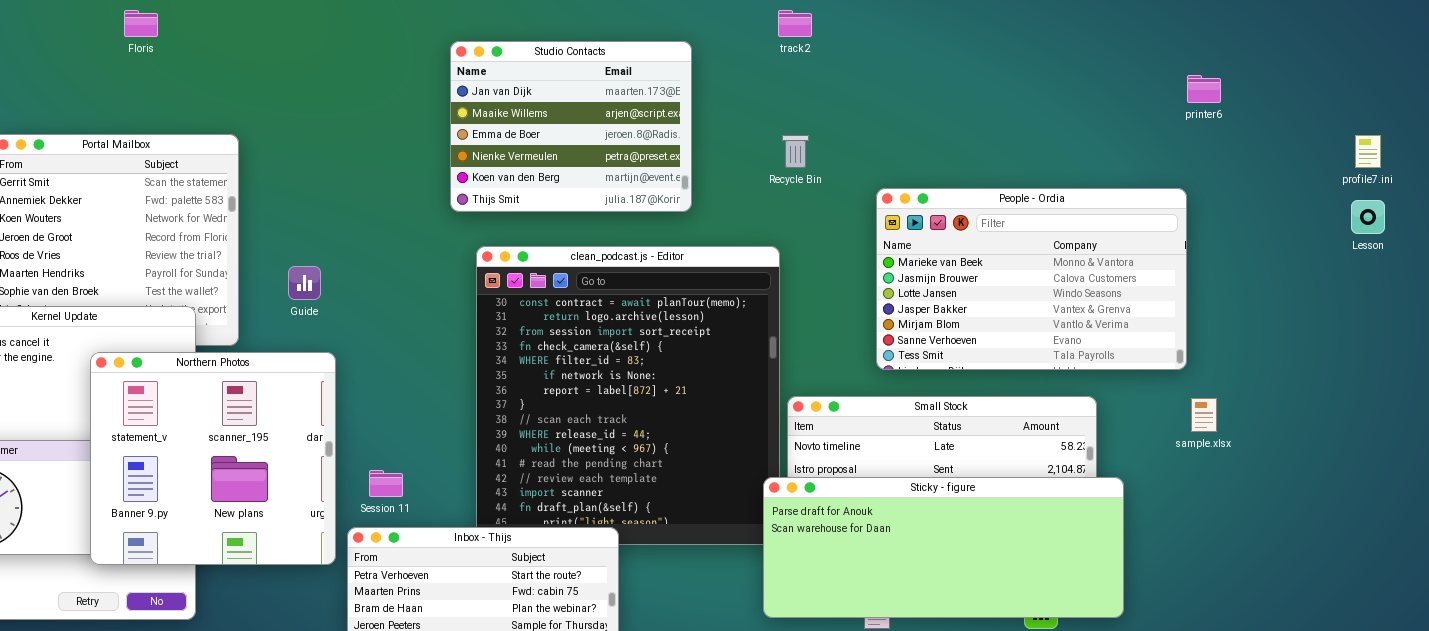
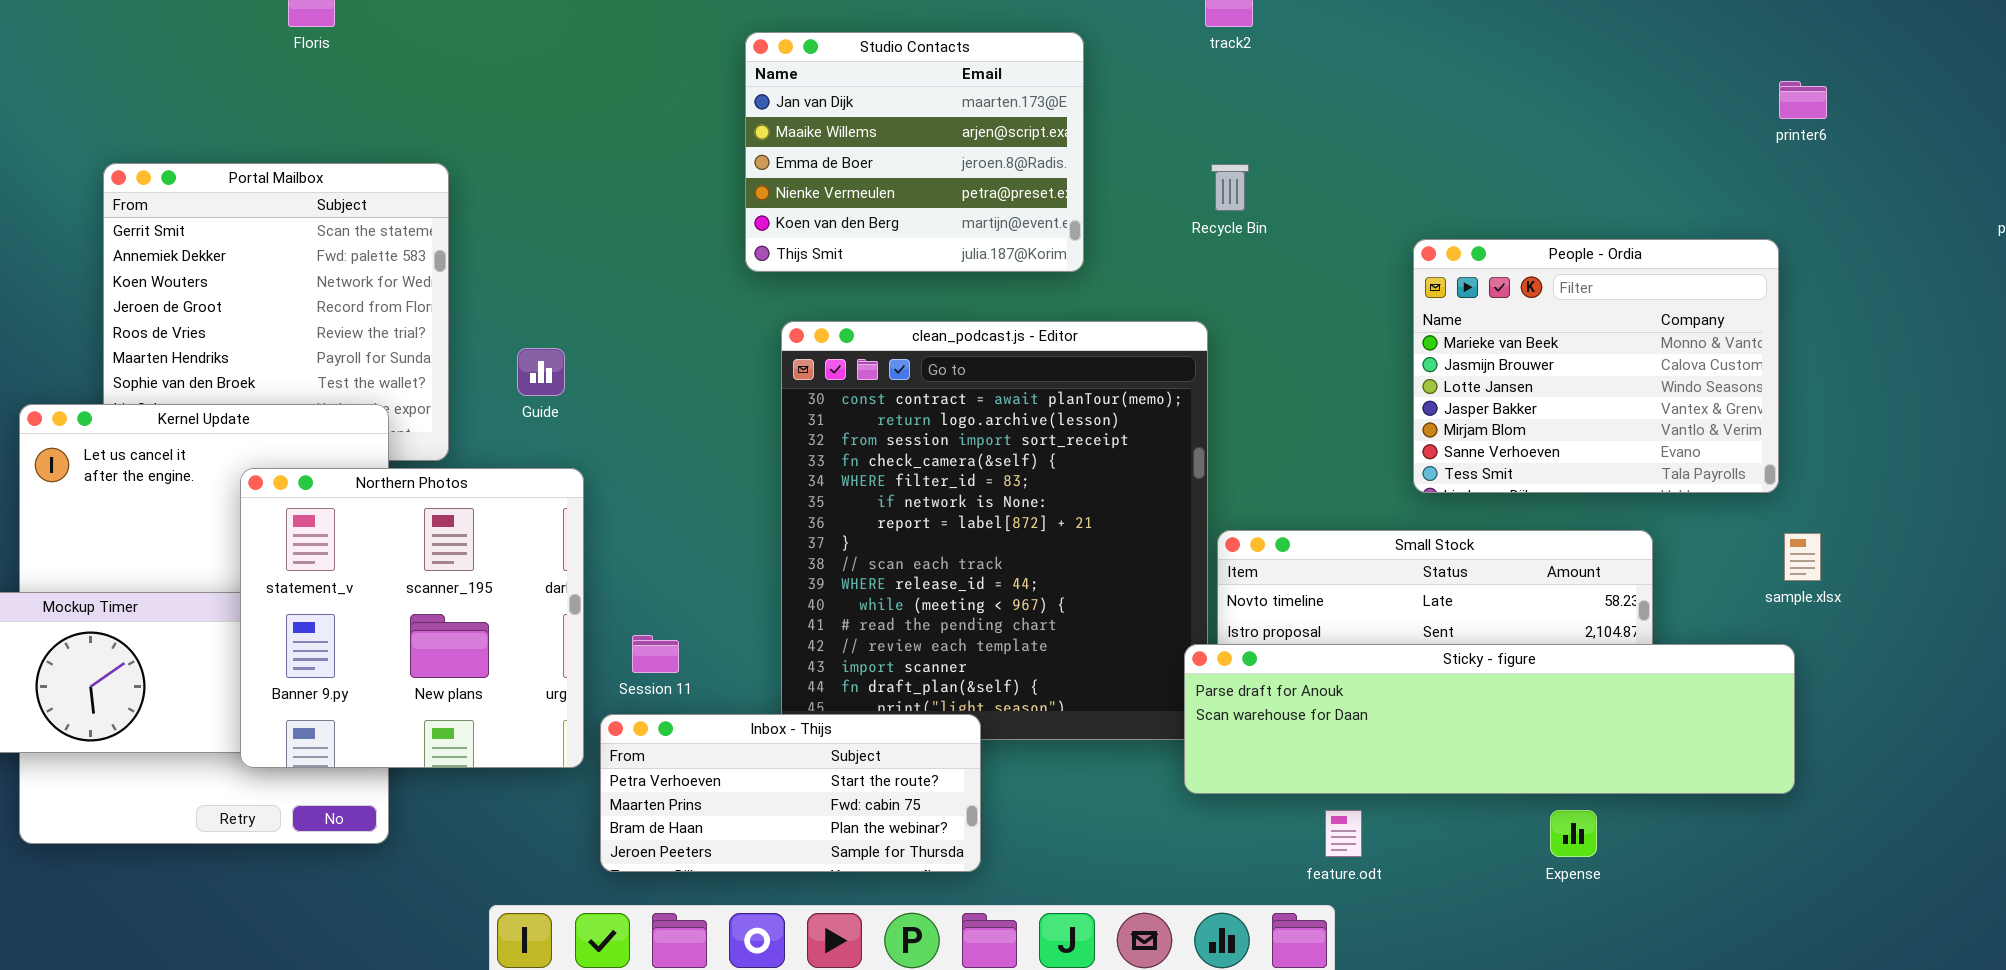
People - Ordia: [876,188,1187,370] -> [1413,239,1779,493], resized
Sticky - figure: [763,477,1124,618] -> [1184,644,1795,794], resized

